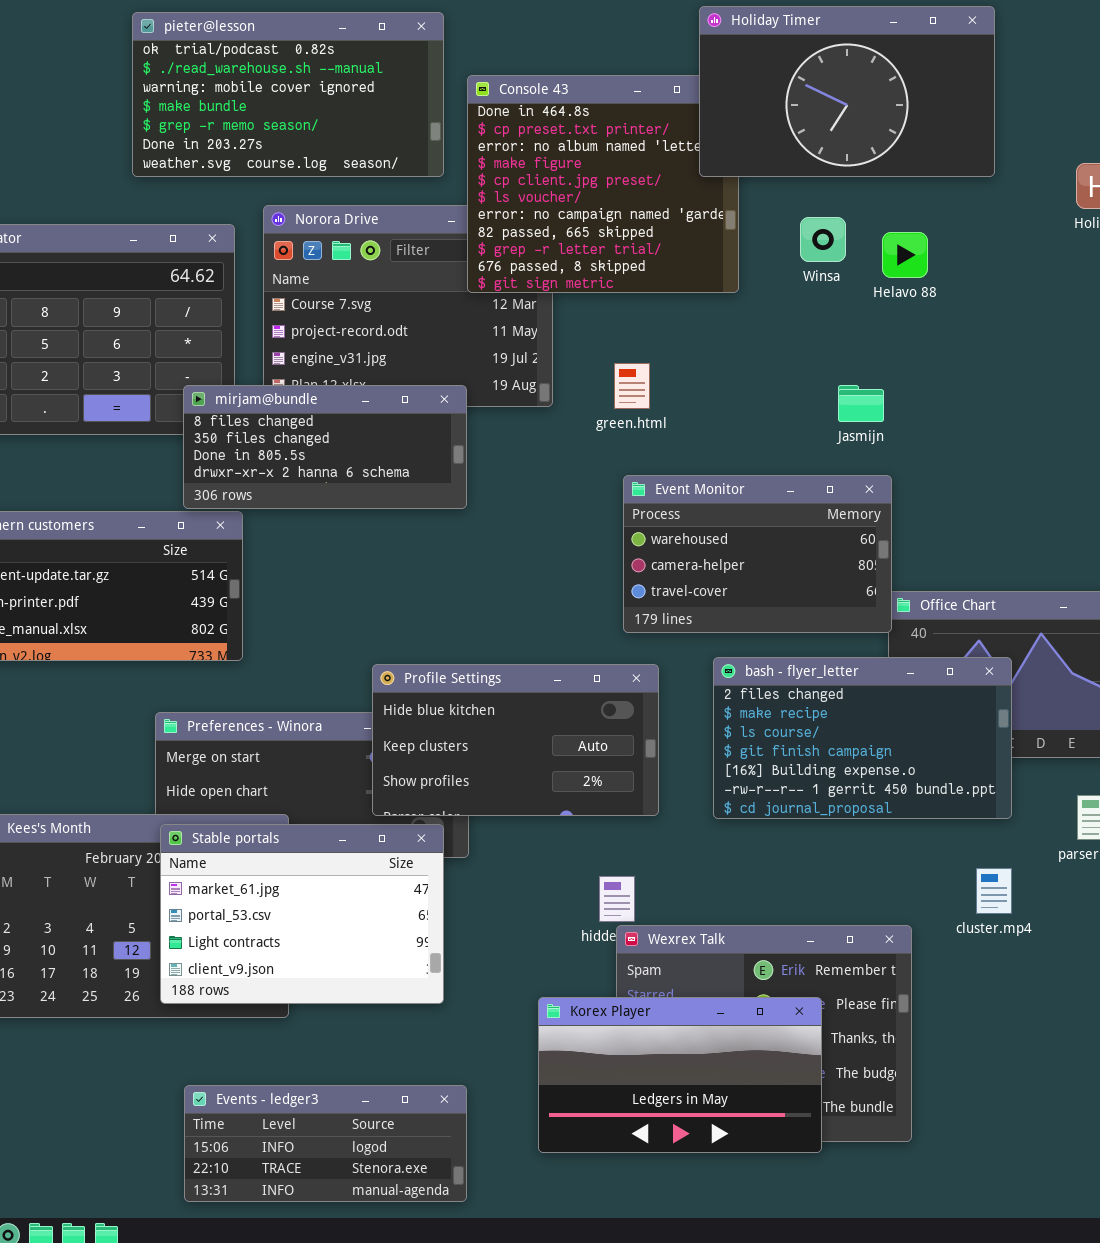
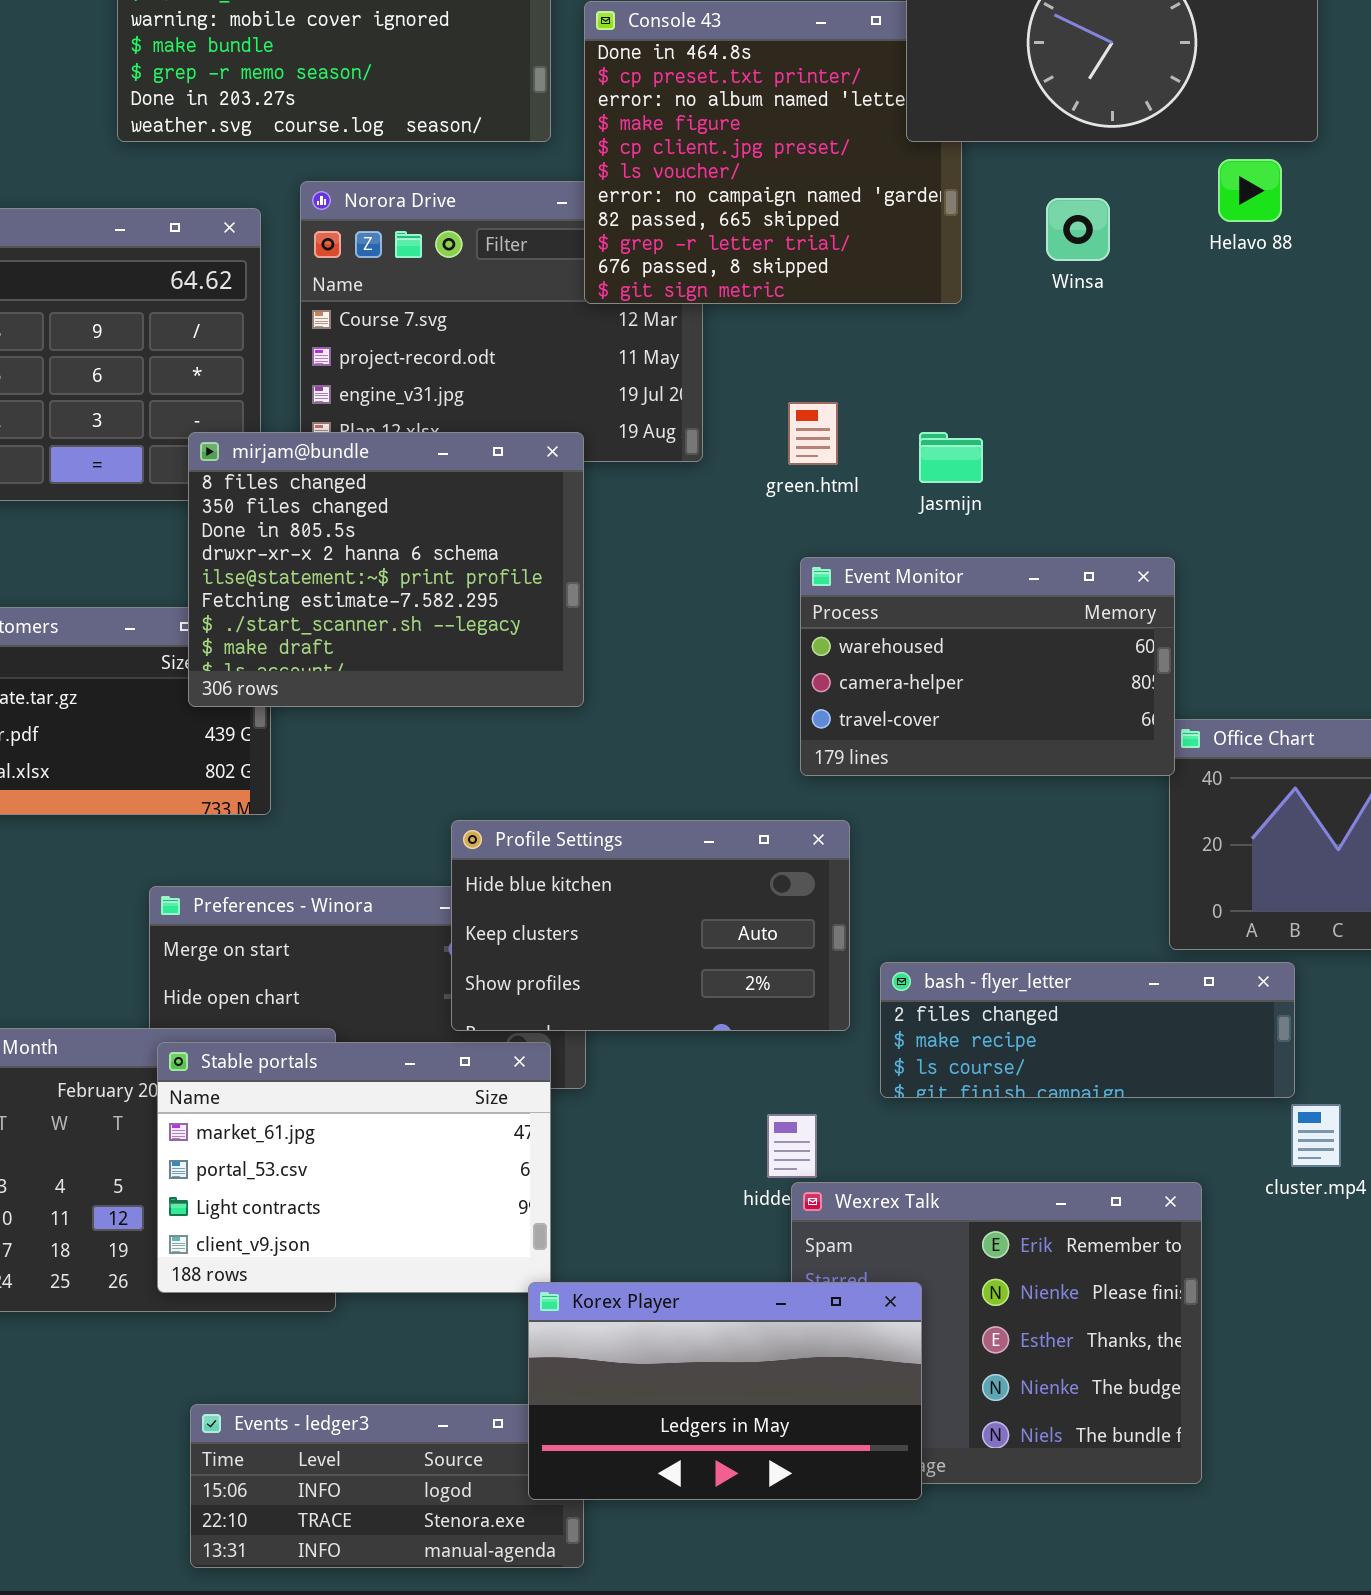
Helavo 88: [882,232,928,278] -> [1218,159,1282,222], moved
mirjam@bundle: [183,385,467,509] -> [188,432,584,707], resized
Jasmijn: [838,385,884,422] -> [919,432,983,483], moved
bash - flyer_letter: [713,657,1012,819] -> [880,962,1295,1098], moved, resized
Korex Player: [538,997,822,1153] -> [528,1282,922,1500], moved

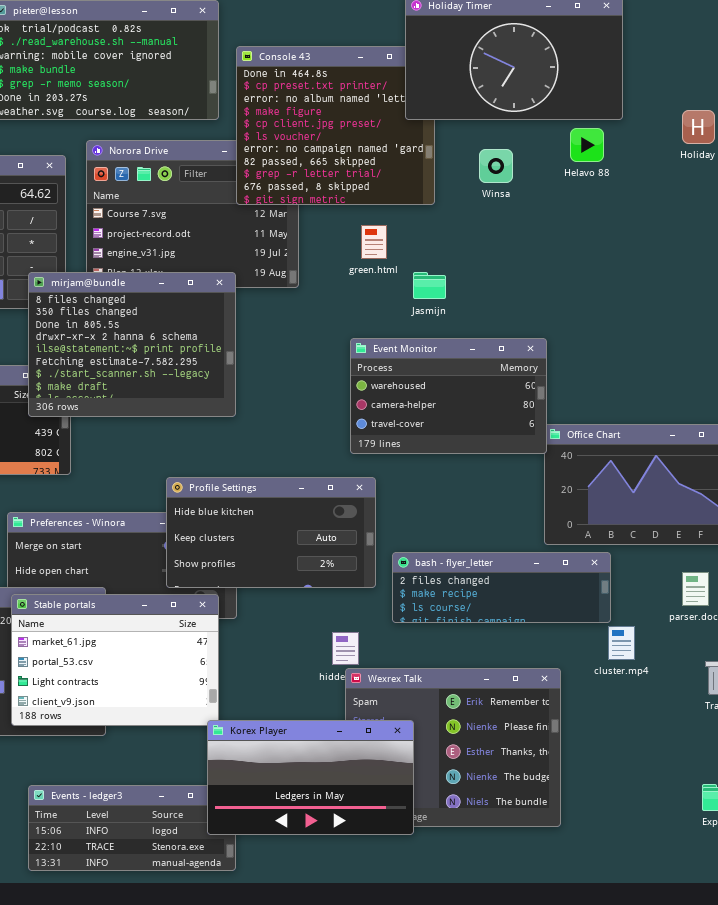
green.html: [788,402,838,465] -> [361,225,387,259], moved

